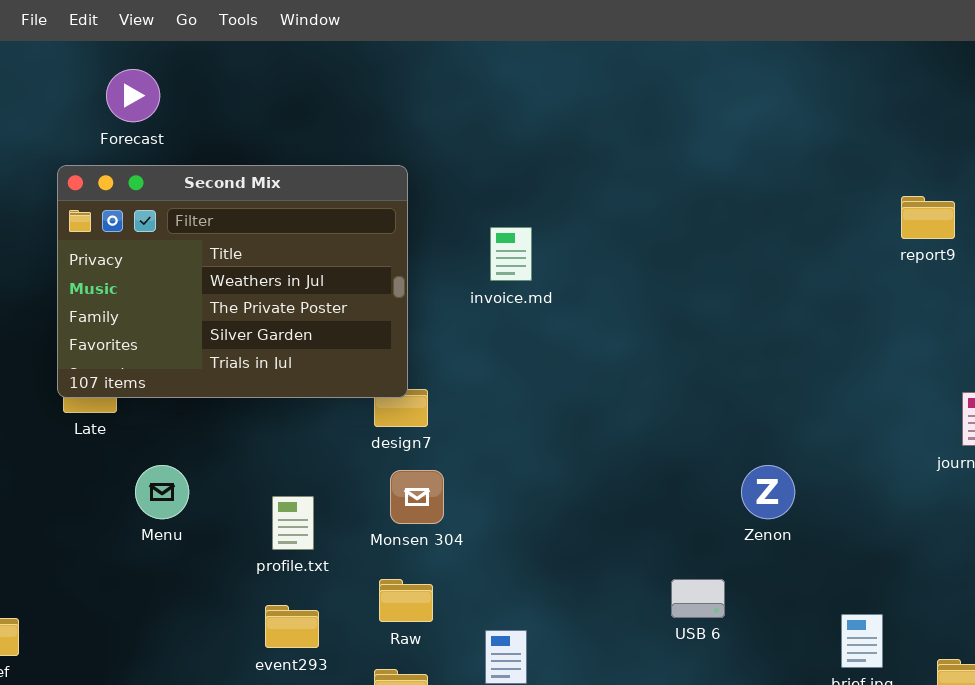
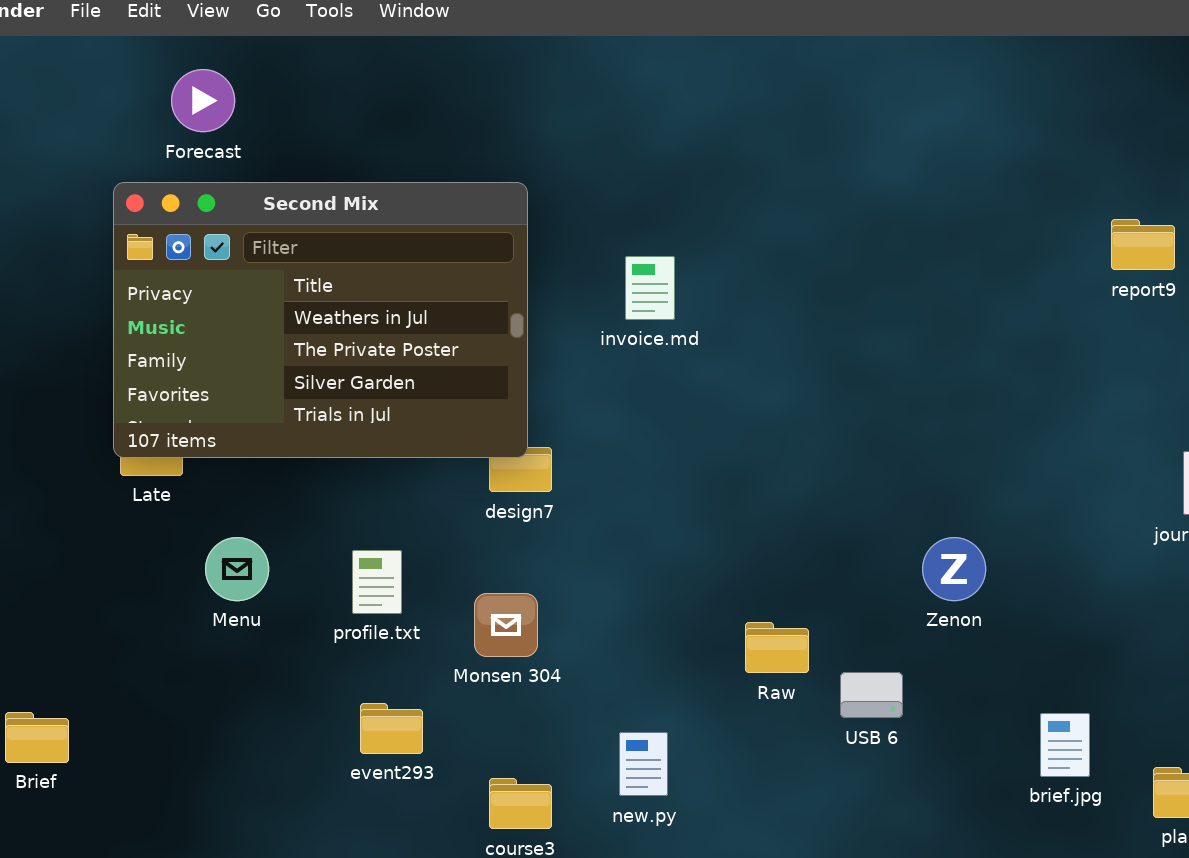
Monsen 304: [390,470,444,524] -> [474,593,538,657], moved
profile.txt: [272,496,314,550] -> [352,550,402,614], moved
Raw: [379,579,433,622] -> [745,622,809,673], moved

